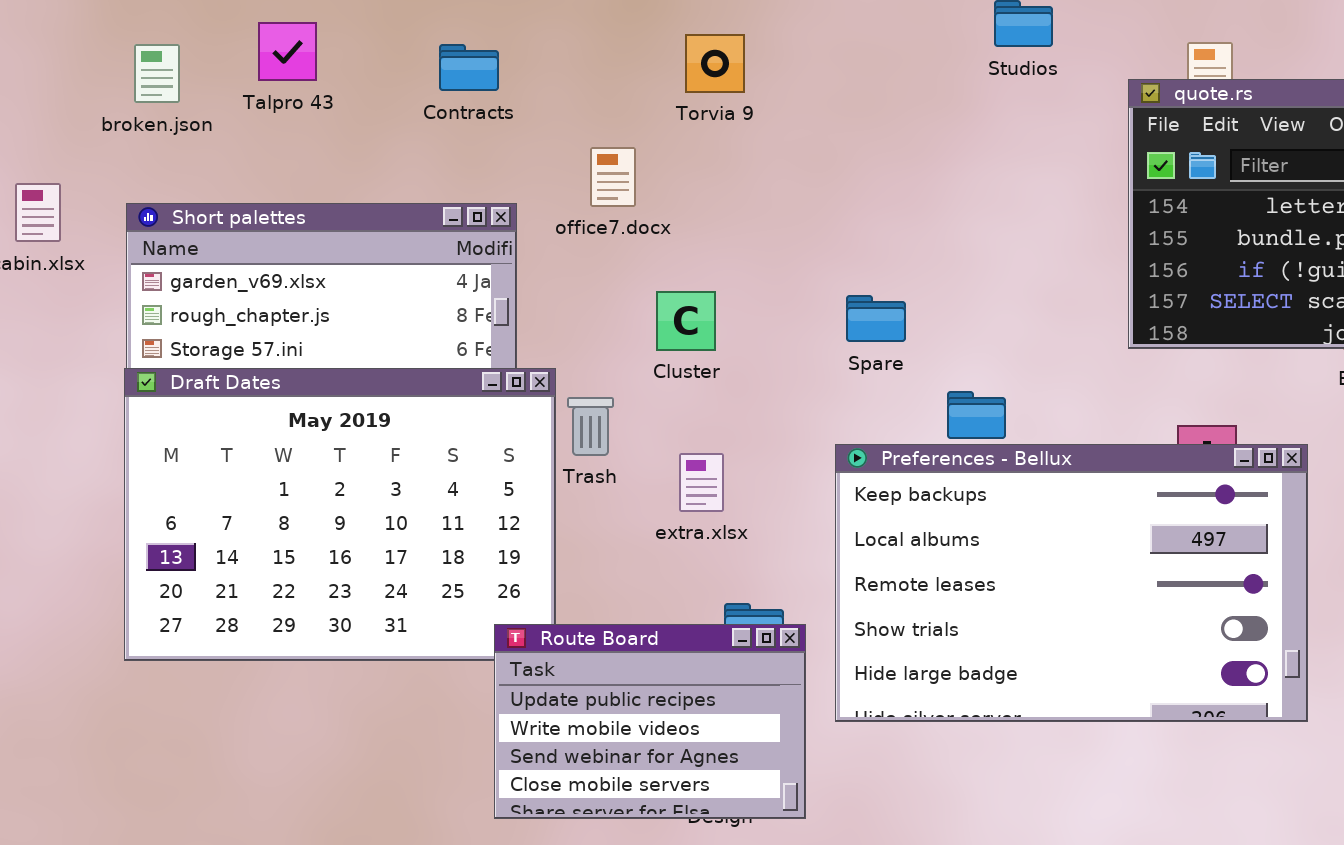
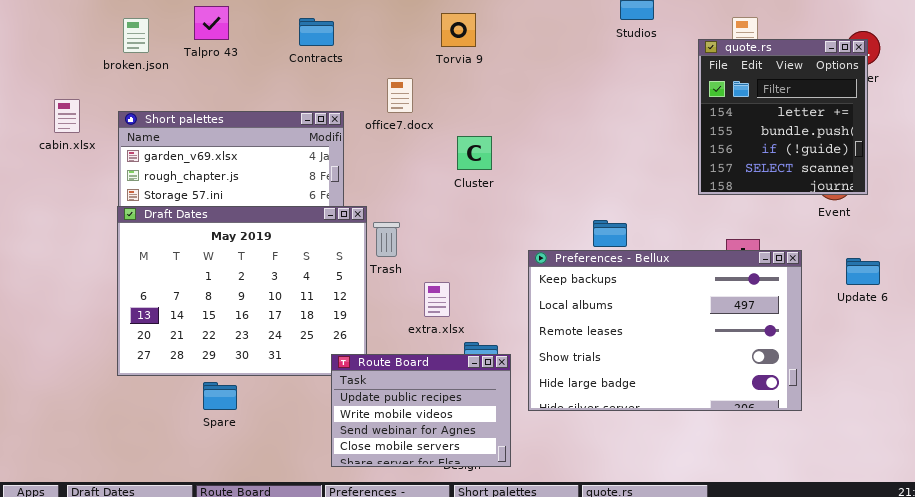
Cluster: [656,291,716,351] -> [457,136,492,170], moved
Spare: [846,295,906,342] -> [203,382,237,410], moved
extra.xlsx: [679,453,724,512] -> [424,282,450,317], moved

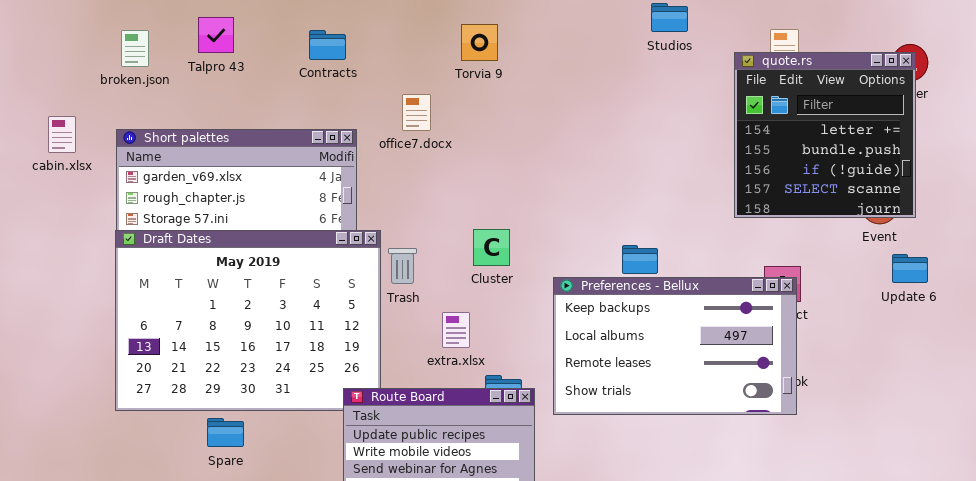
Cluster: [457,136,492,170] -> [473,229,510,266], moved
Preferences - Bellux: [528,250,802,411] -> [553,277,797,415], resized
Update 6: [846,258,880,285] -> [892,254,928,283], moved

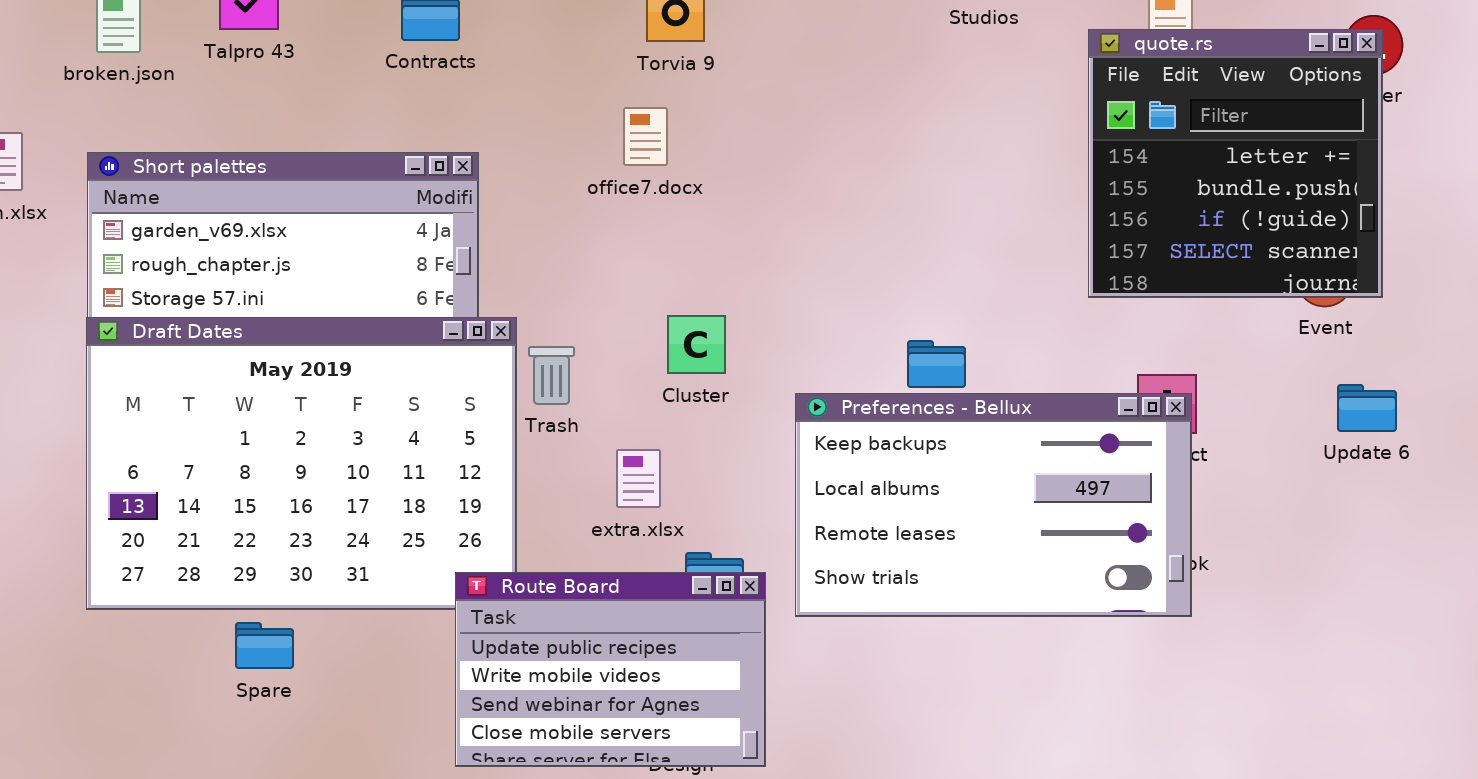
office7.docx: [402,94,431,131] -> [623,107,668,166], moved
Update 6: [892,254,928,283] -> [1337,384,1397,432], moved

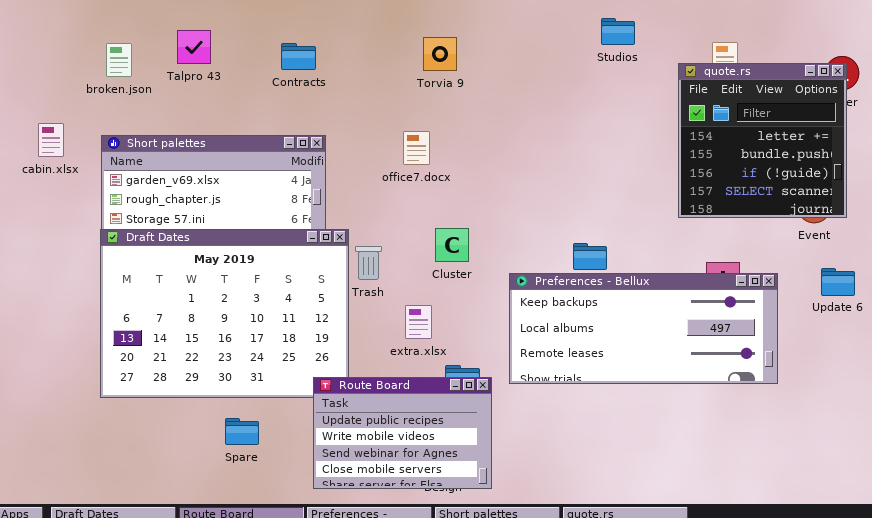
office7.docx: [623,107,668,166] -> [403,131,430,165], moved
Preferences - Bellux: [795,393,1192,617] -> [509,273,778,384], resized
Spare: [235,622,294,669] -> [225,418,259,445], moved

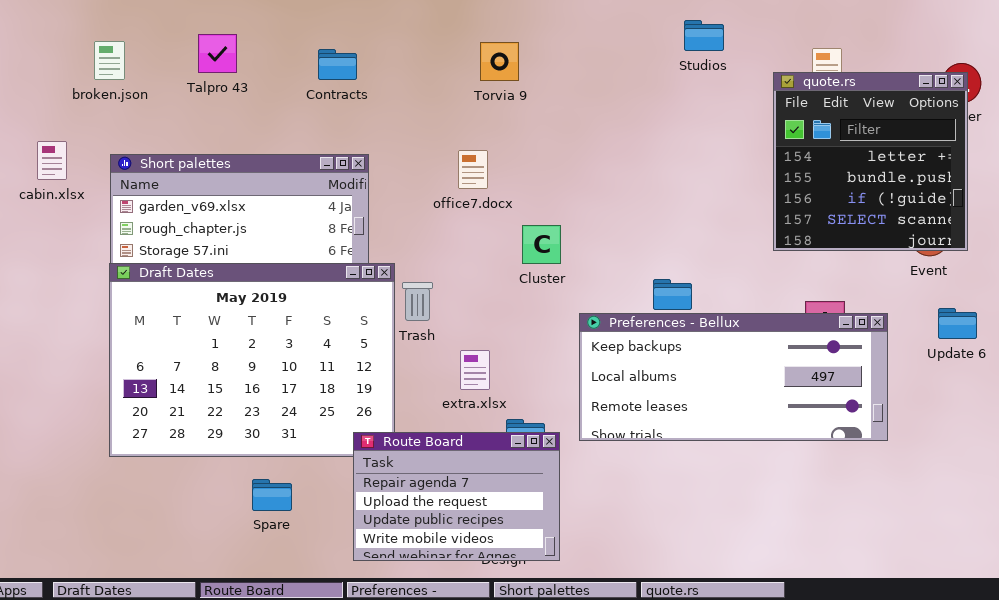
broken.json: [106,43,132,77] -> [94,41,125,80], moved
Cluster: [435,228,469,262] -> [522,225,561,264], moved
Route Board: [313,377,492,489] -> [353,432,560,561], scrolled up 2 rows

